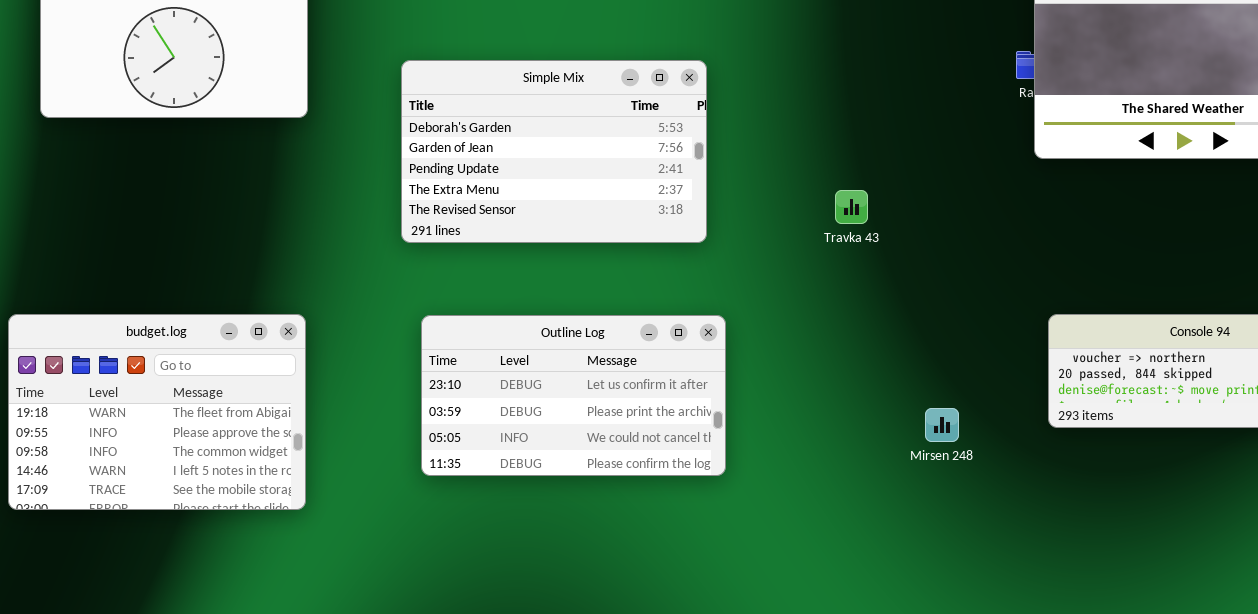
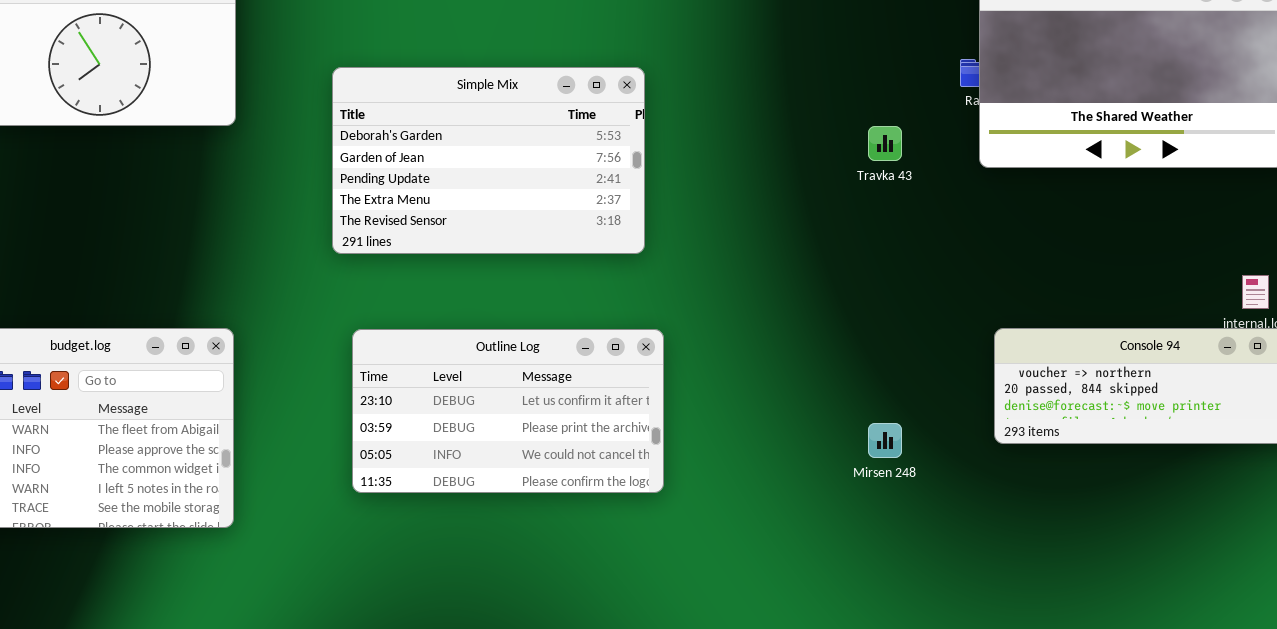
Travka 43: [835,190,868,224] -> [868,126,902,161], moved

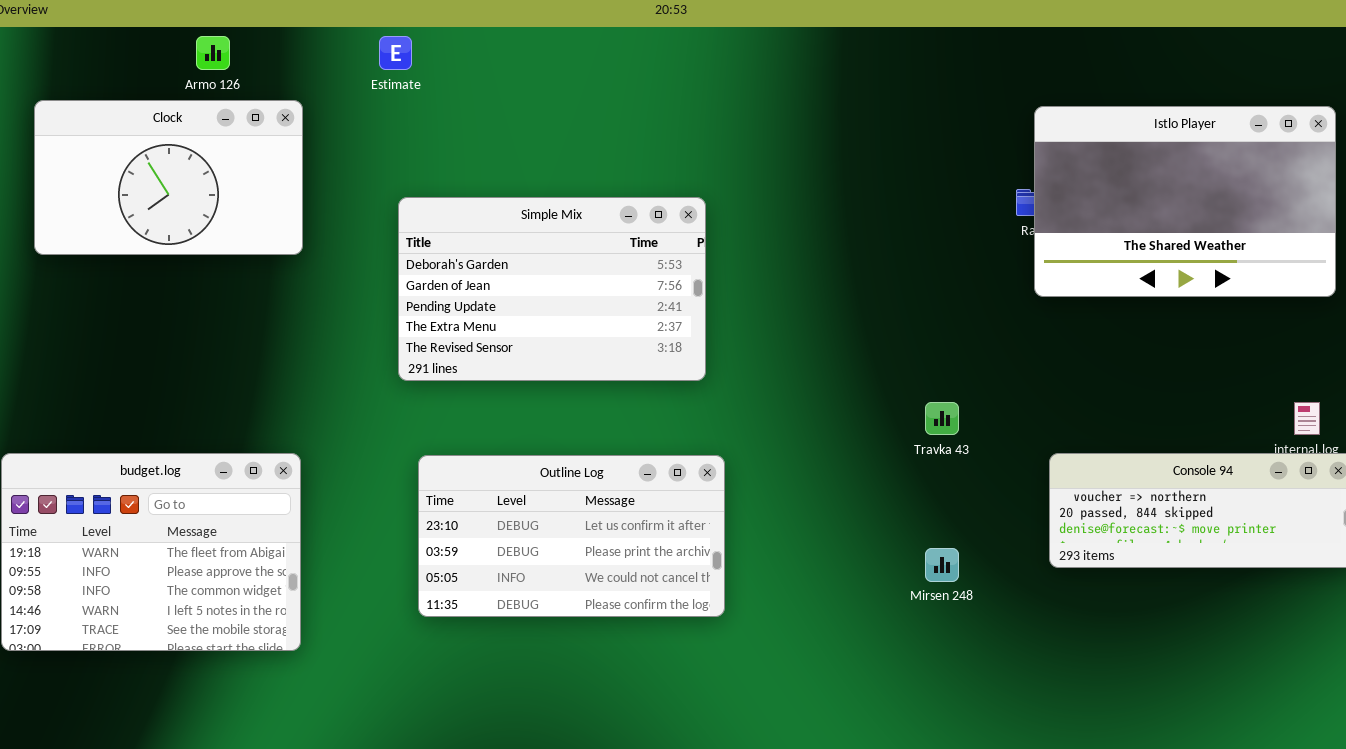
Travka 43: [868,126,902,161] -> [925,402,959,435], moved

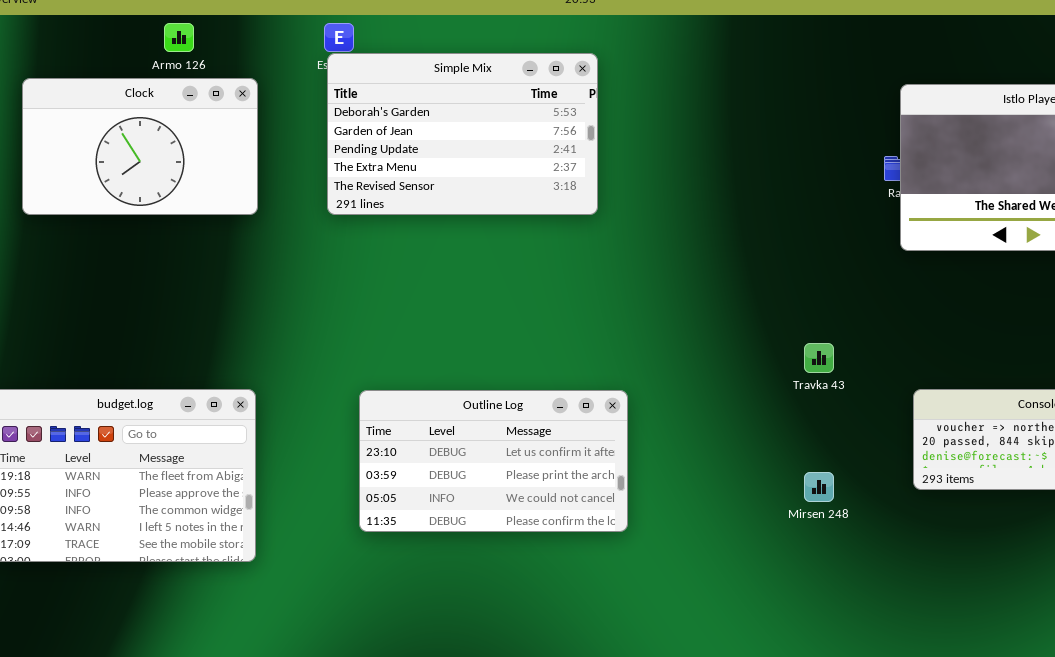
Simple Mix: [398,197,706,381] -> [327,53,598,215], moved

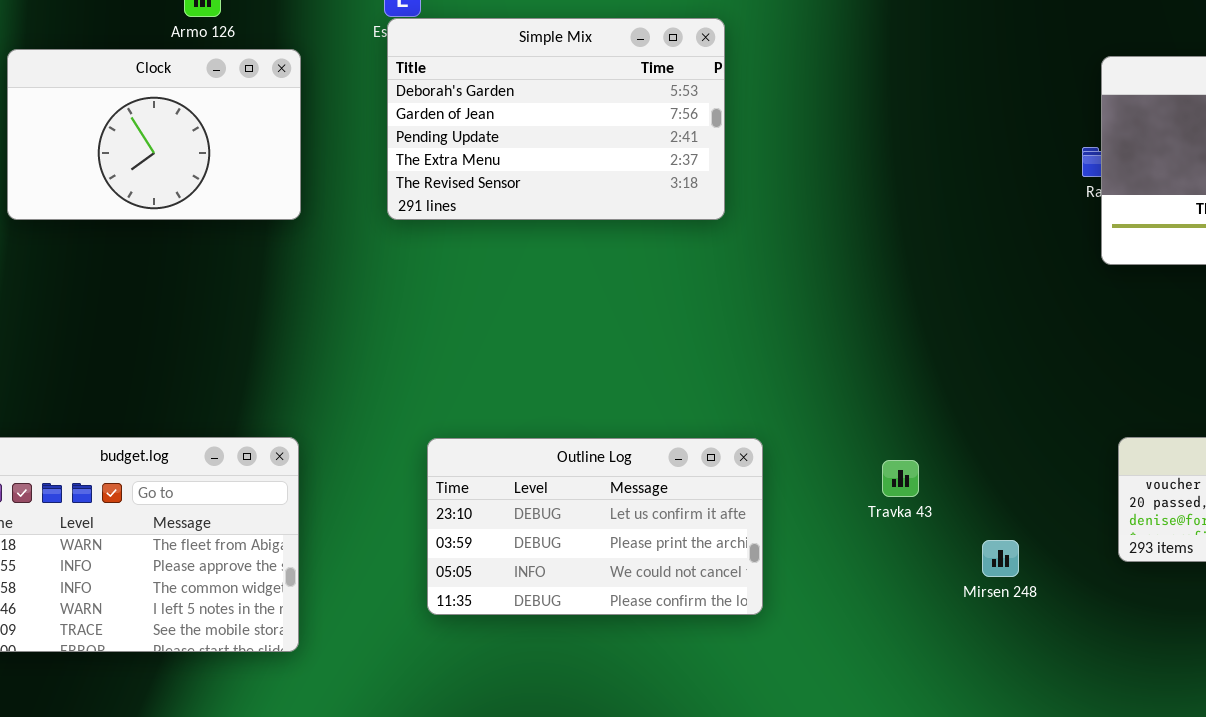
Travka 43: [804,343,834,373] -> [882,460,919,497], moved

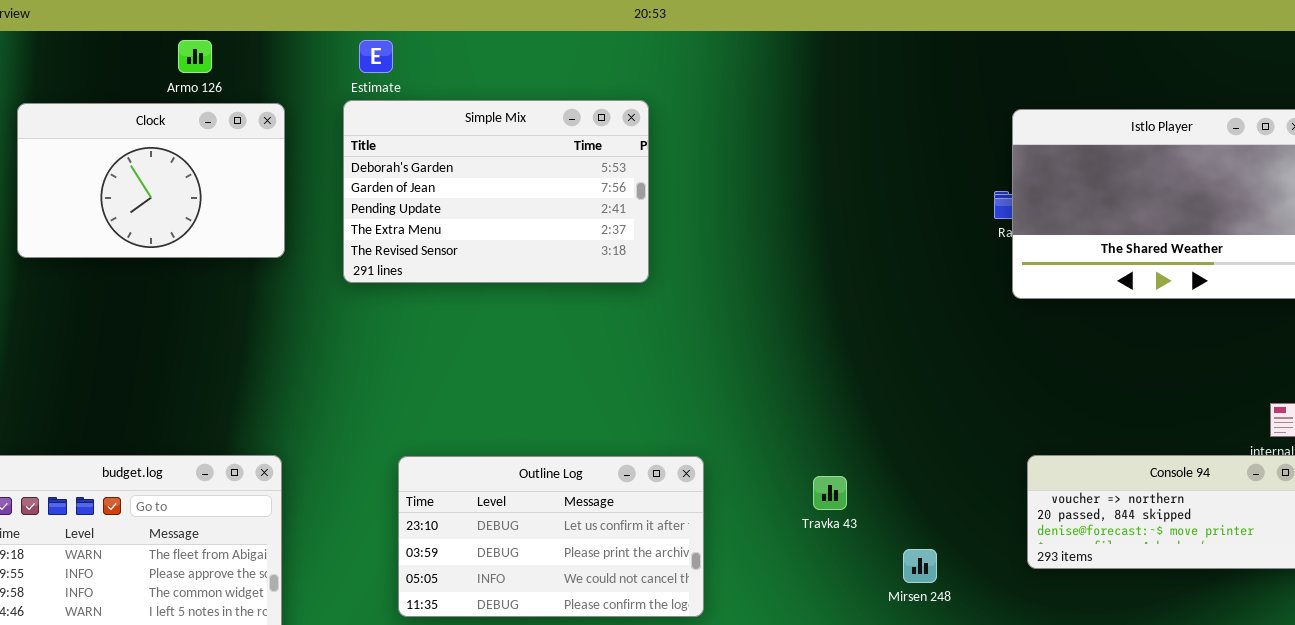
Simple Mix: [387,18,725,220] -> [343,100,649,283], moved

